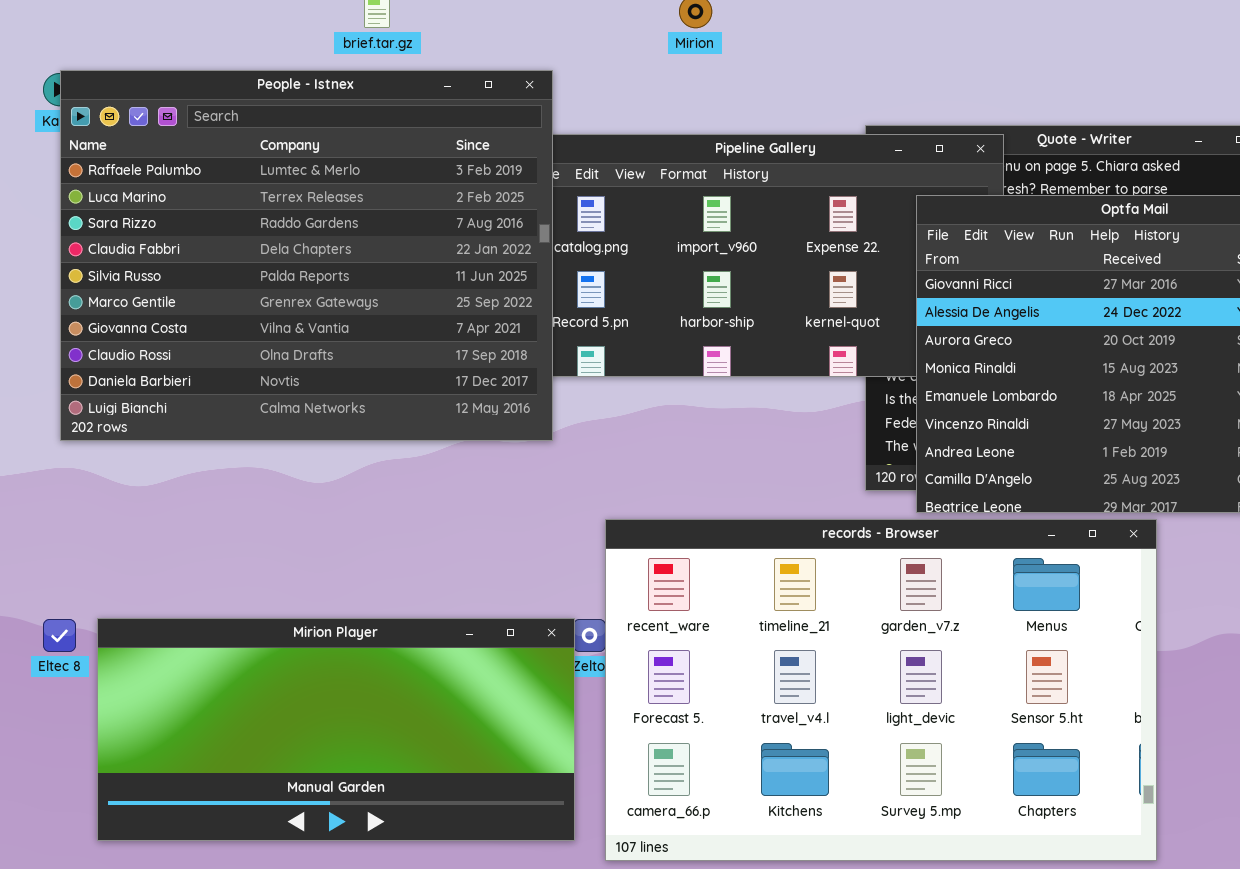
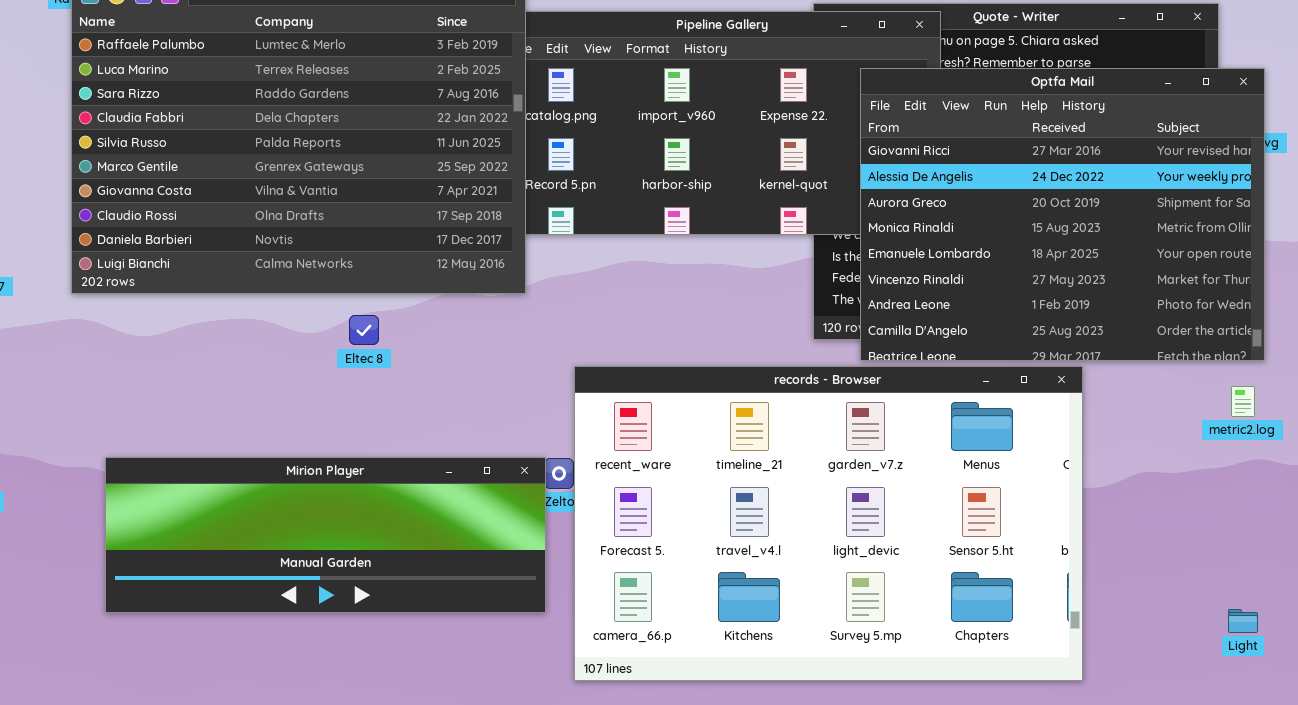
Mirion Player: [97,618,575,841] -> [105,457,546,613], resized
Eltec 8: [43,619,76,652] -> [349,315,379,345], moved

